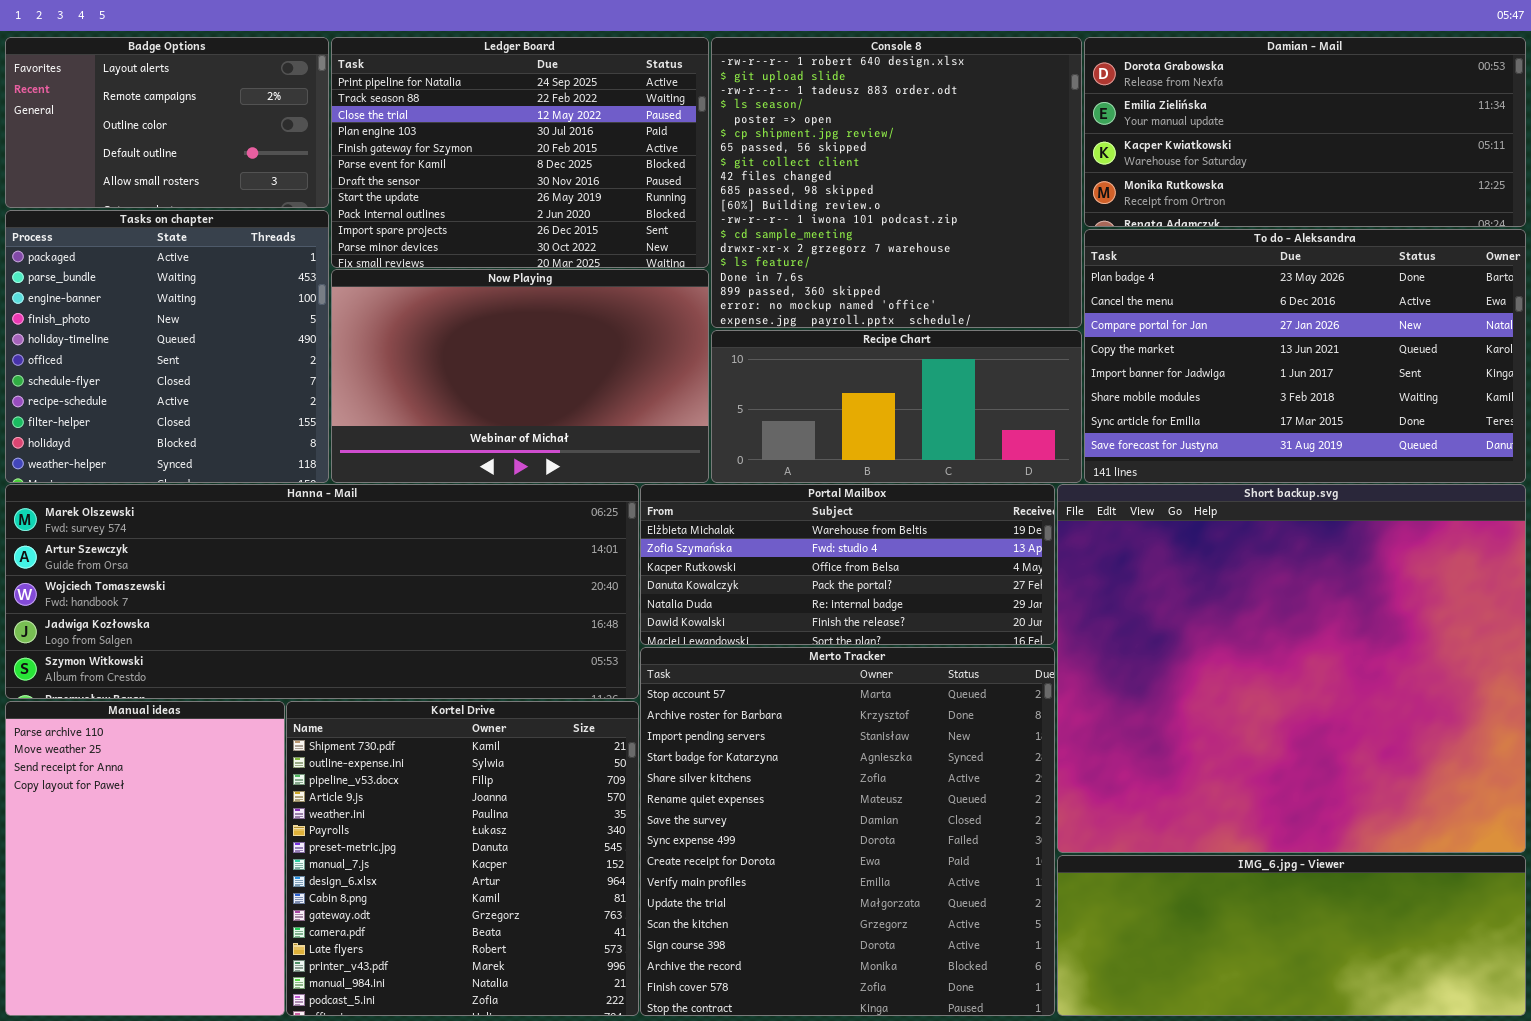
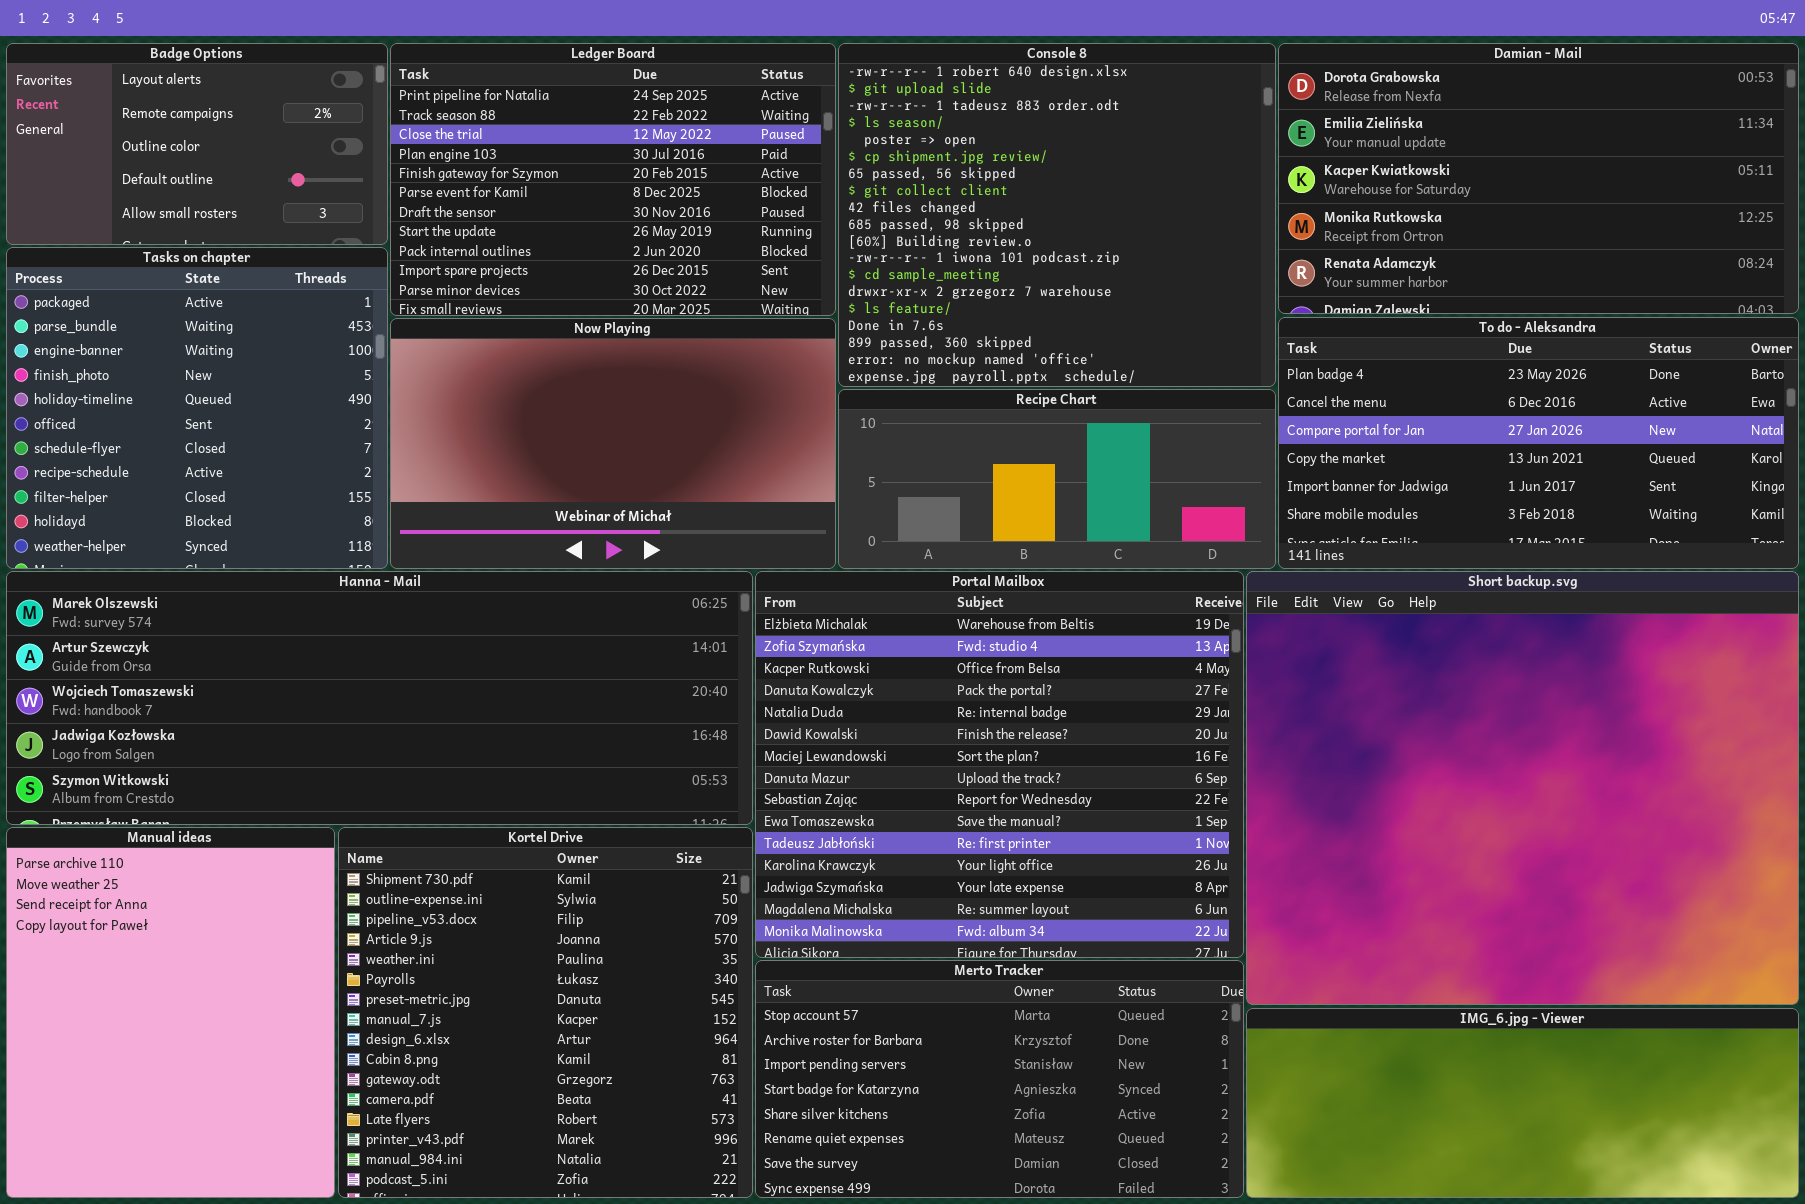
Damian - Mail: [1084,37,1526,227] -> [1278,43,1799,314], resized
To do - Aleksandra: [1084,229,1526,483] -> [1278,317,1799,569], resized
Portal Mailbox: [640,484,1055,645] -> [755,571,1244,958], resized
Merto Tracker: [640,647,1055,1016] -> [755,960,1244,1198], resized

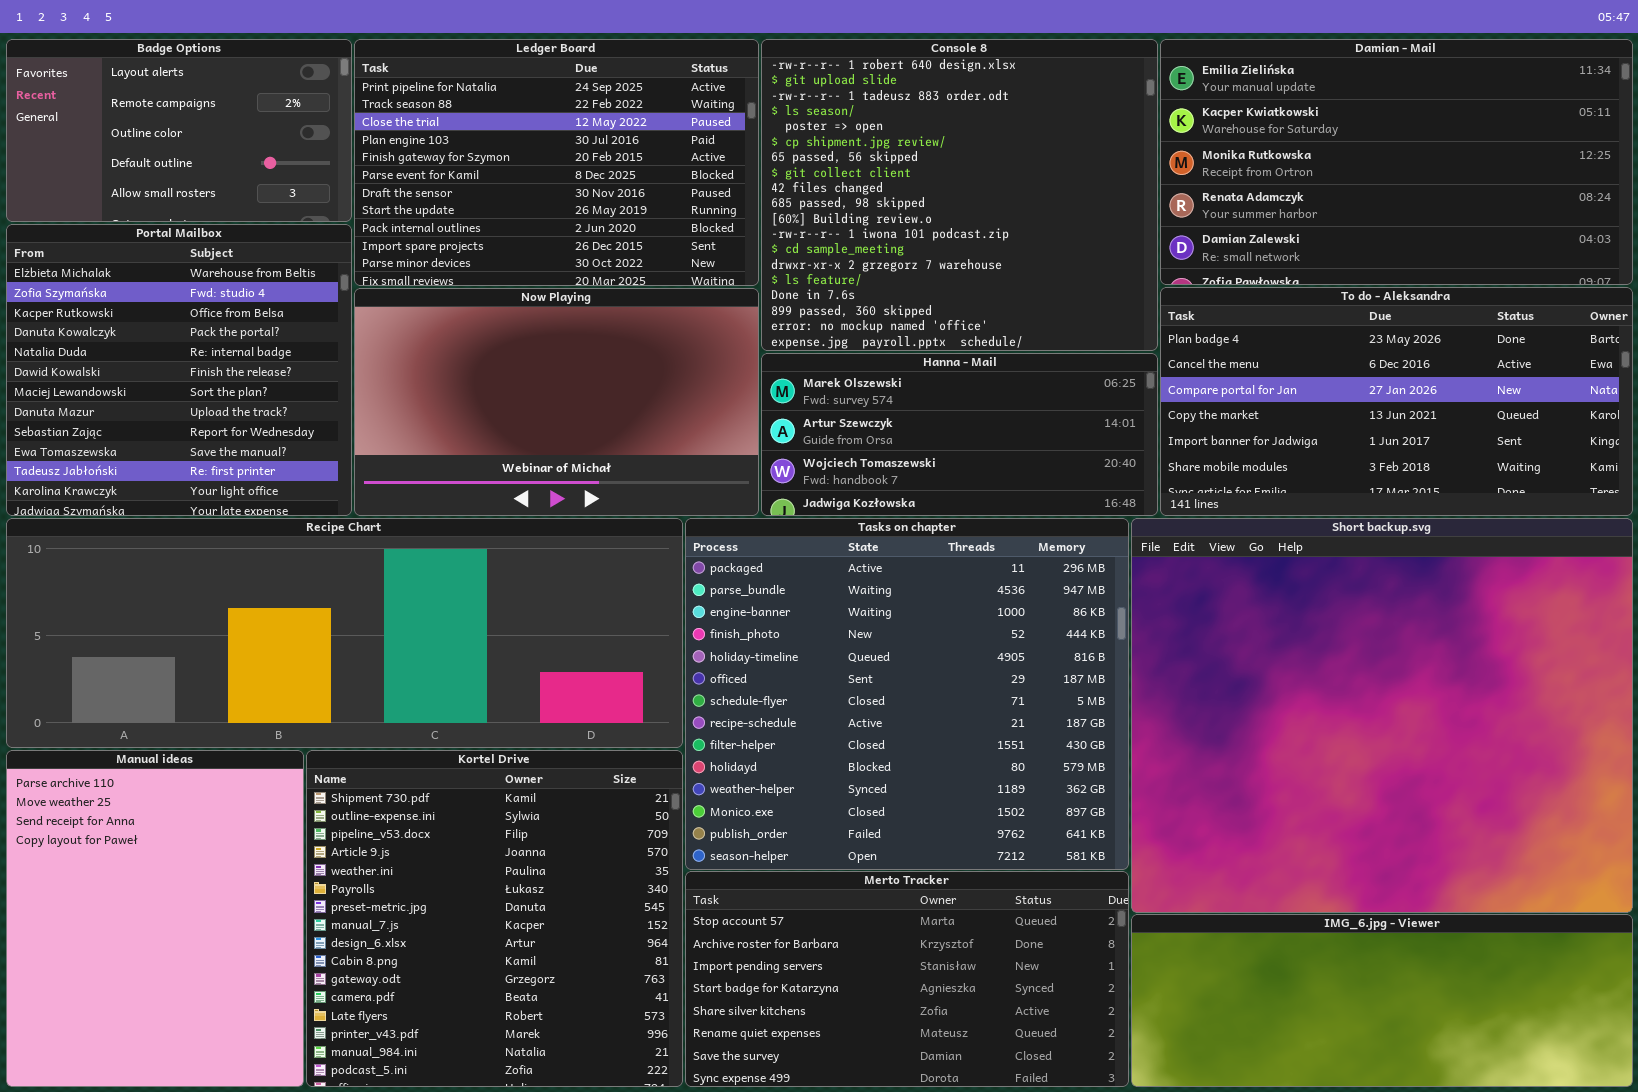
Damian - Mail: [1278,43,1799,314] -> [1160,39,1633,285], scrolled down 1 row
Tasks on chapter: [6,247,388,569] -> [685,518,1129,870], moved, resized
Recipe Chart: [838,389,1276,569] -> [6,518,683,748], moved, resized
Hanna - Mail: [6,571,753,825] -> [761,353,1158,516], moved, resized
Portal Mailbox: [755,571,1244,958] -> [6,224,352,516], moved, resized

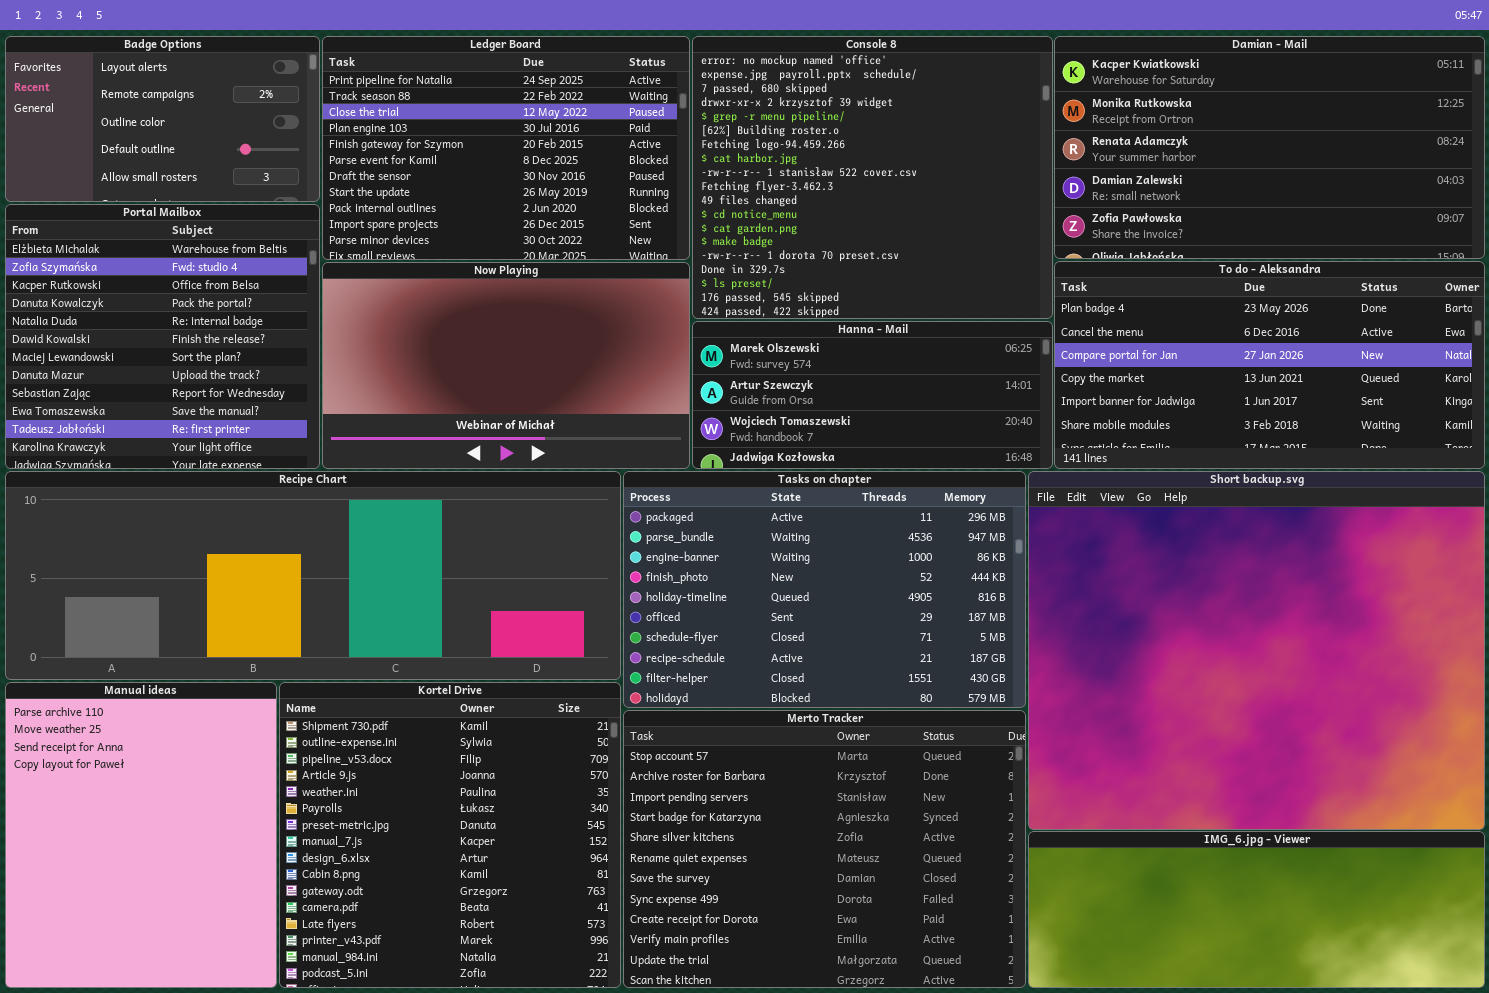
Console 8: [761,39,1158,351] -> [692,36,1053,319], scrolled down 17 rows
Damian - Mail: [1160,39,1633,285] -> [1054,36,1485,259], scrolled down 1 row
Tasks on chapter: [685,518,1129,870] -> [623,471,1026,708], resized
Merto Tracker: [685,871,1129,1087] -> [623,710,1026,988], resized

